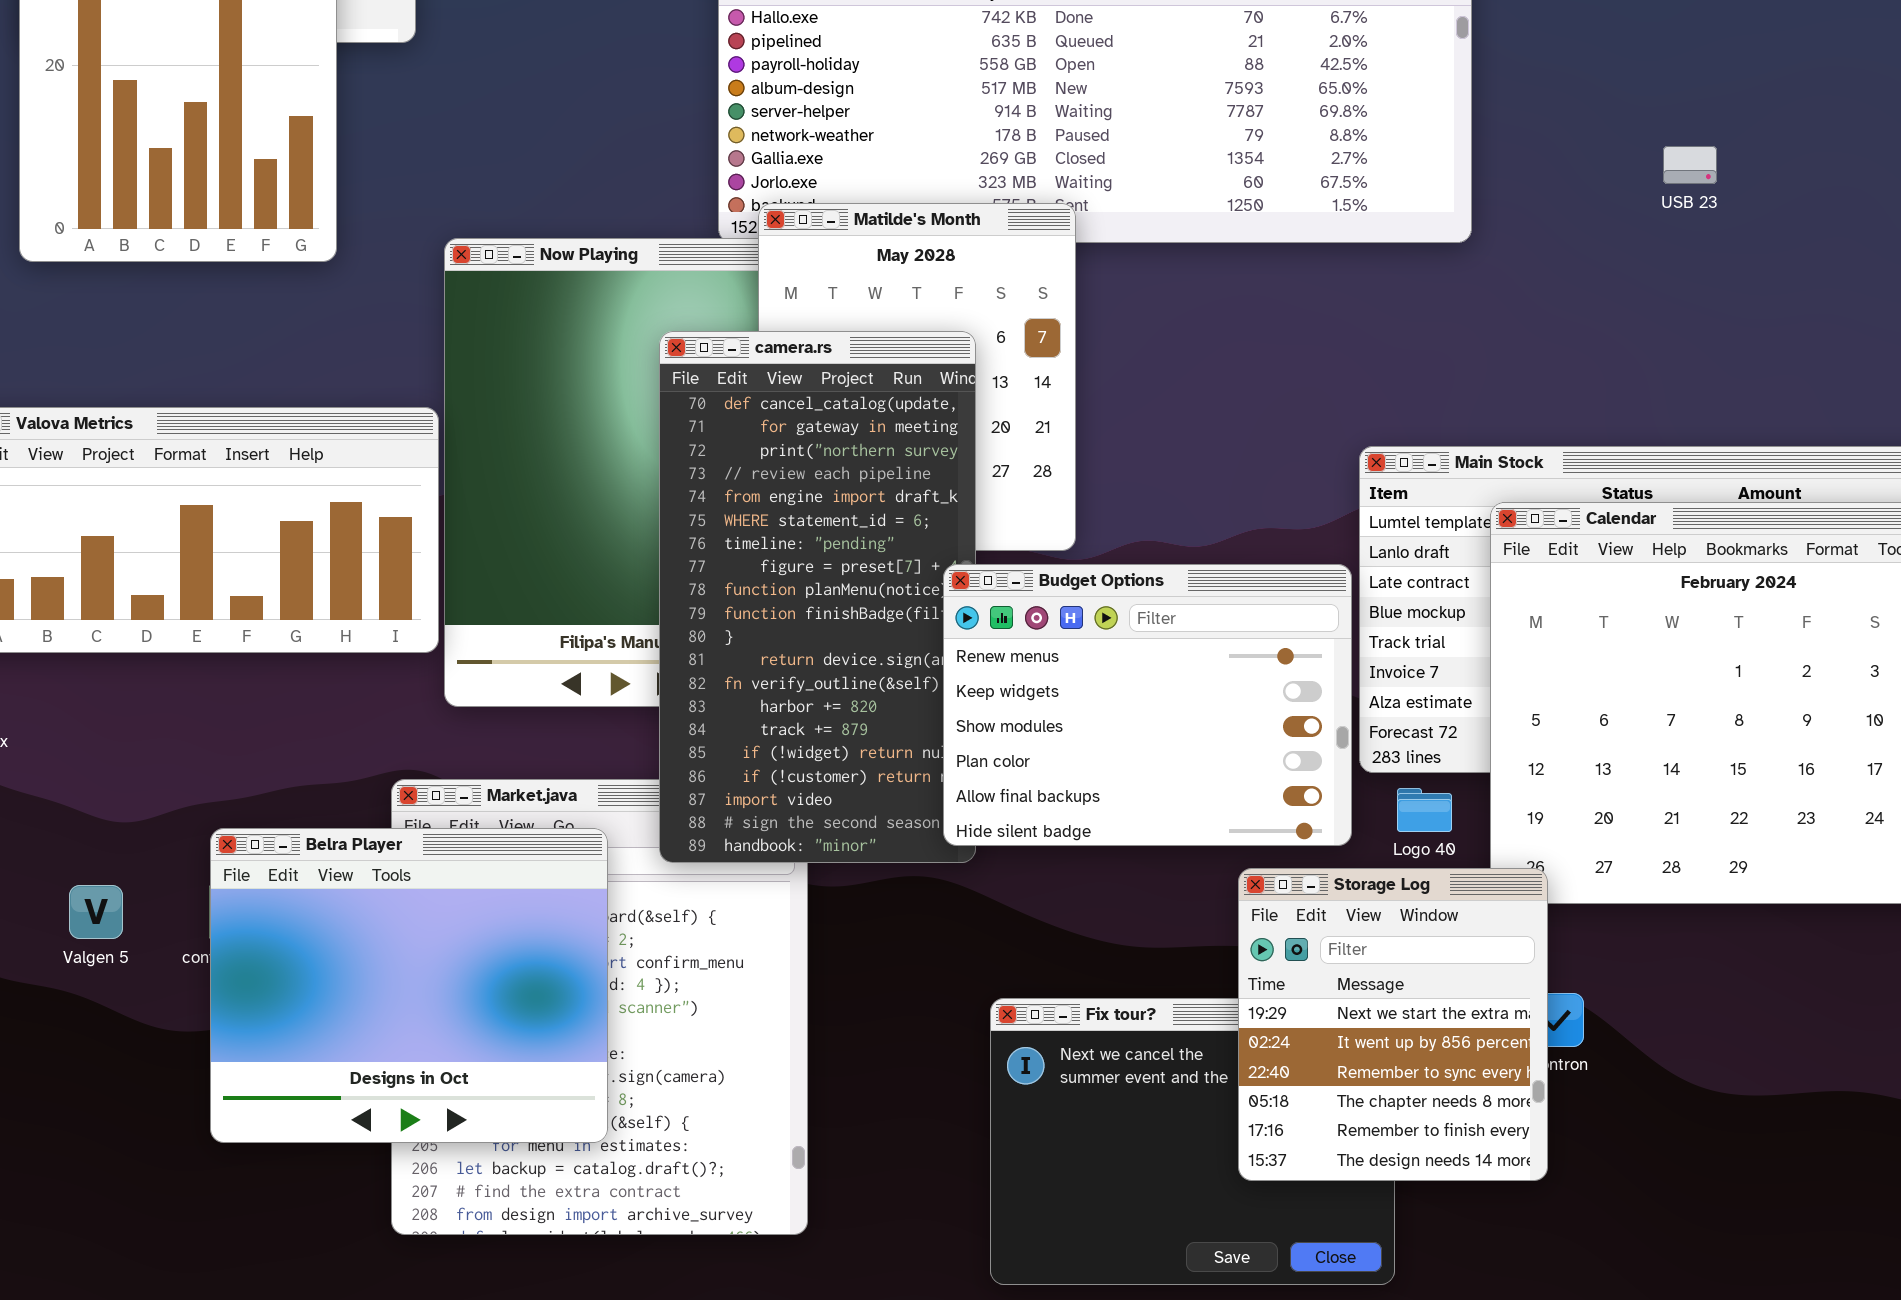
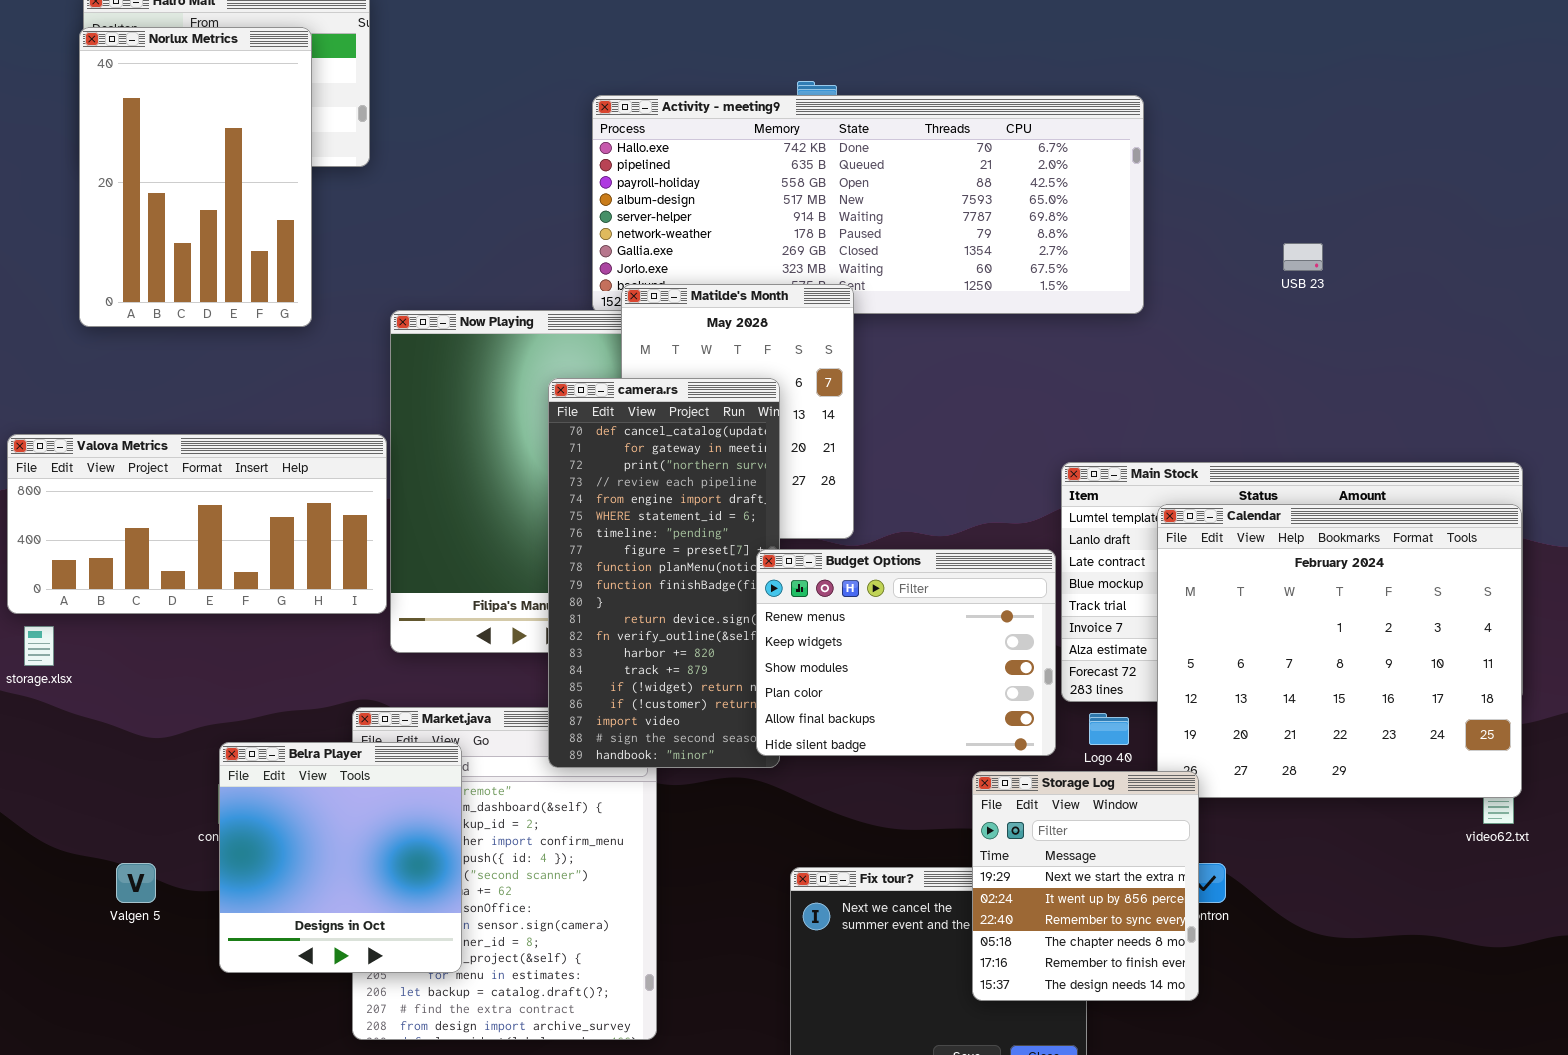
Belra Player: [210,828,608,1143] -> [219,742,462,973], resized
Valgen 5: [69,885,123,939] -> [116,863,156,903], moved

